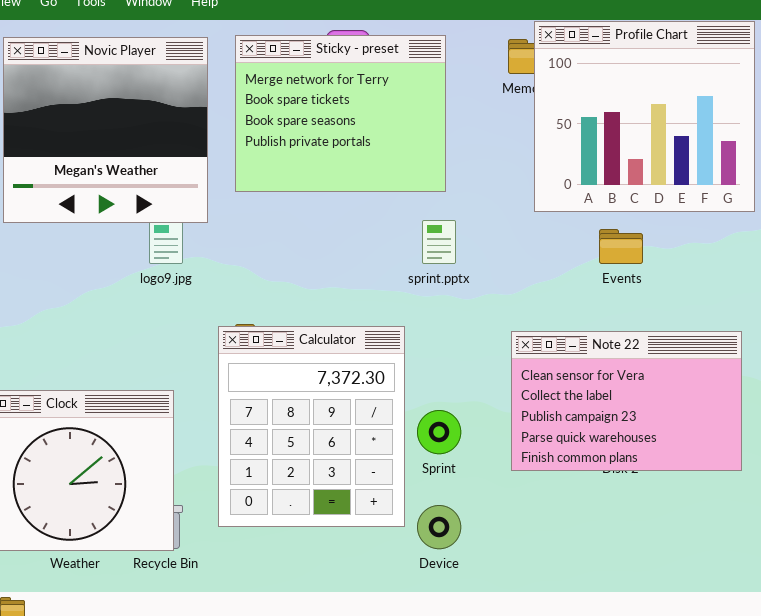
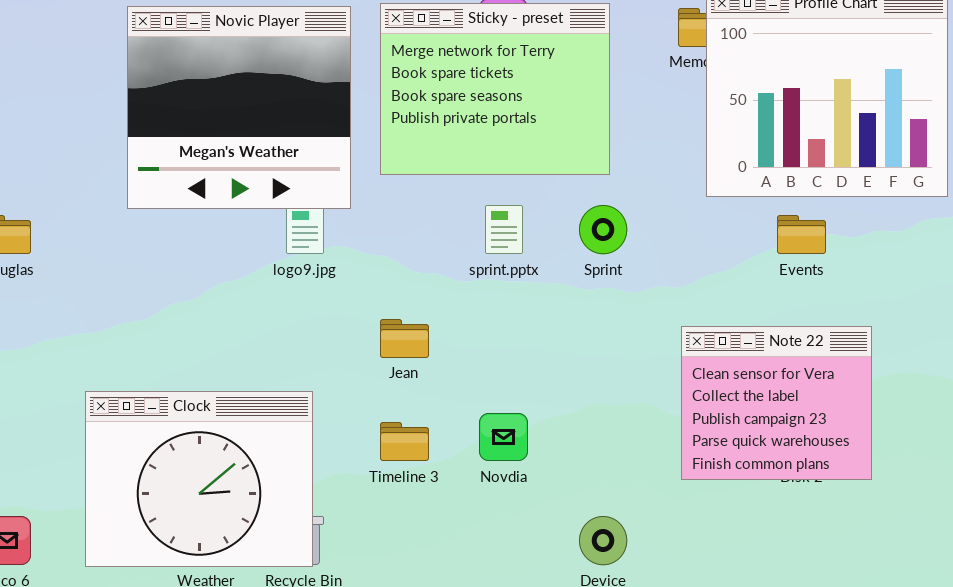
sprint.pptx: [422,220,456,264] -> [485,205,523,254], moved
Calculator: [218,326,405,527] -> none, closed
Note 22: [511,331,742,471] -> [681,326,872,480], resized
Sprint: [417,410,461,454] -> [579,205,627,254], moved

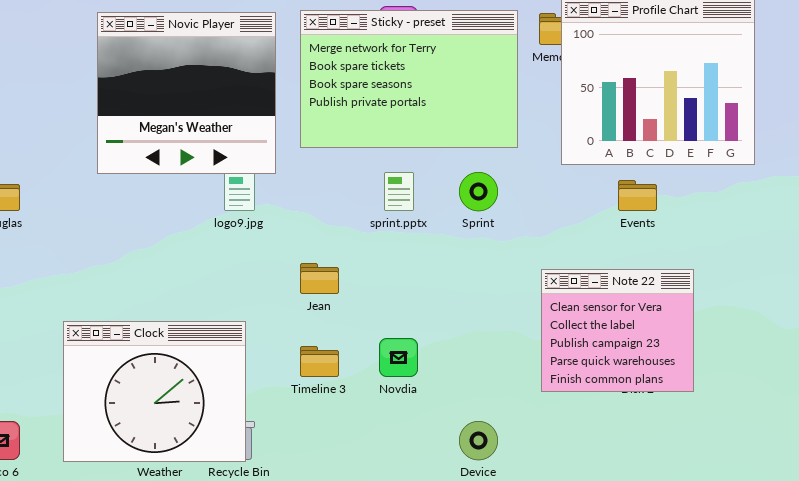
Sticky - preset: [380,3,610,175] -> [300,10,518,148], resized

